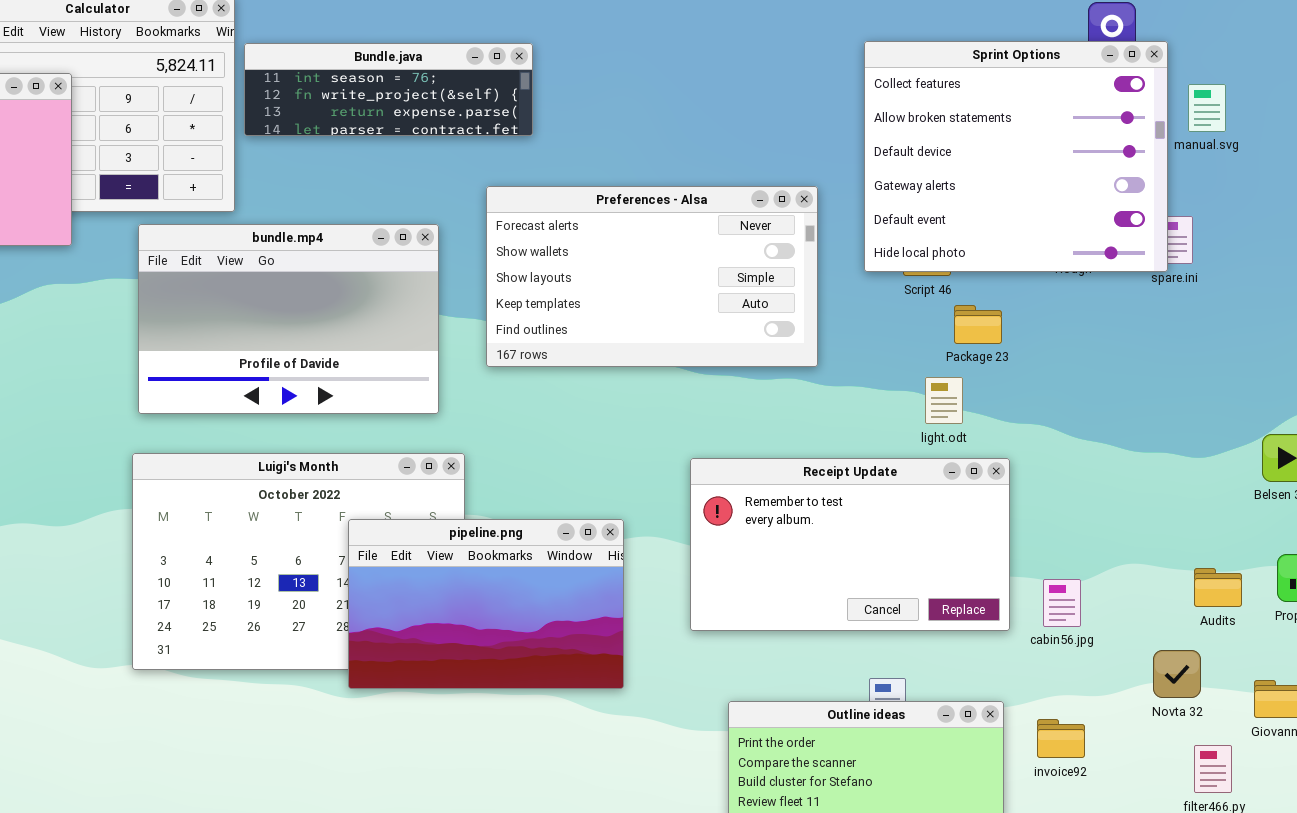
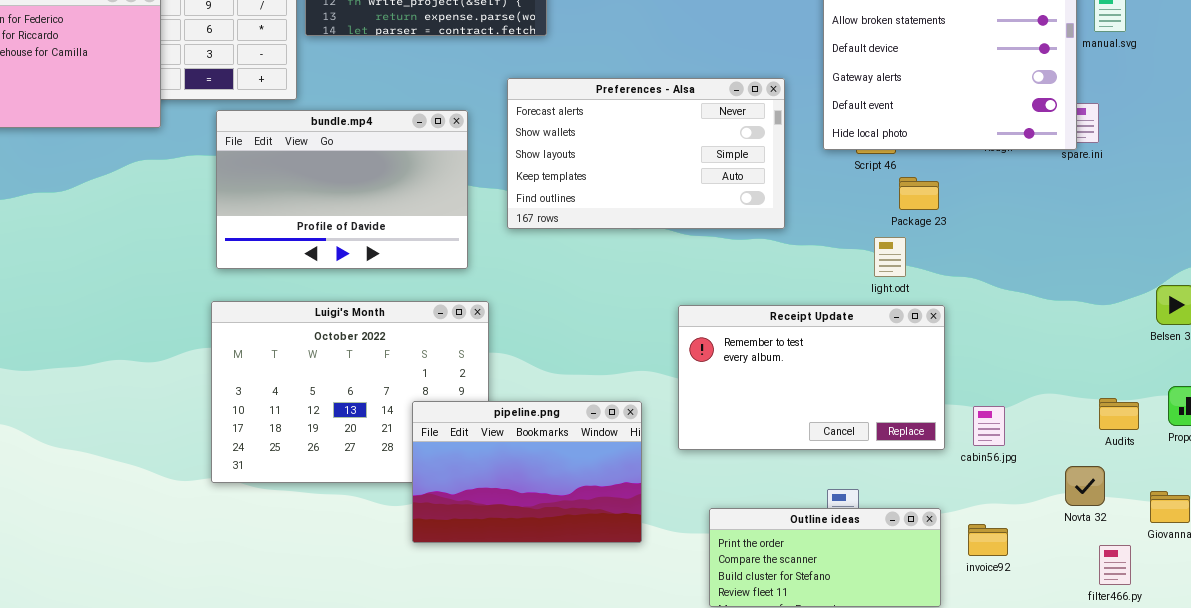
pipeline.png: [348,519,624,689] -> [412,401,642,543], moved

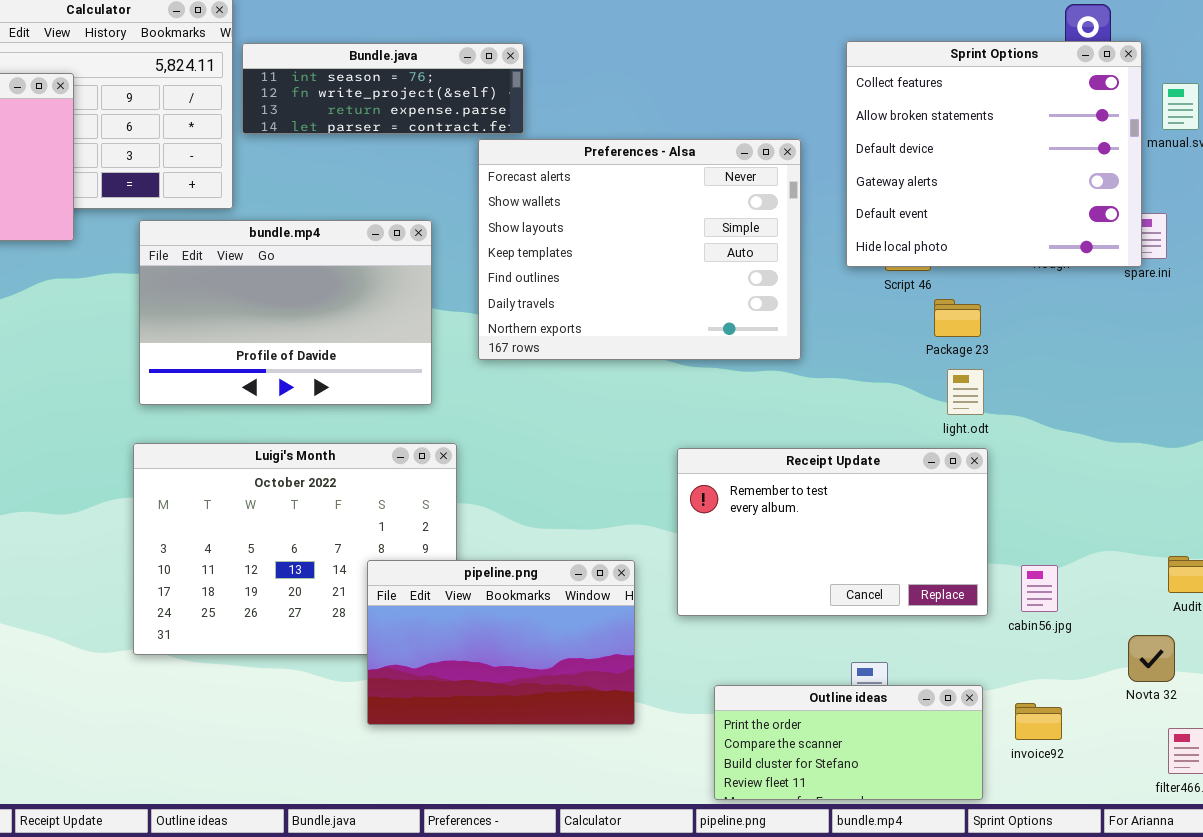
Preferences - Alsa: [507,78,785,229] -> [478,139,801,360], resized
light.odt: [874,237,906,277] -> [947,369,984,415], moved

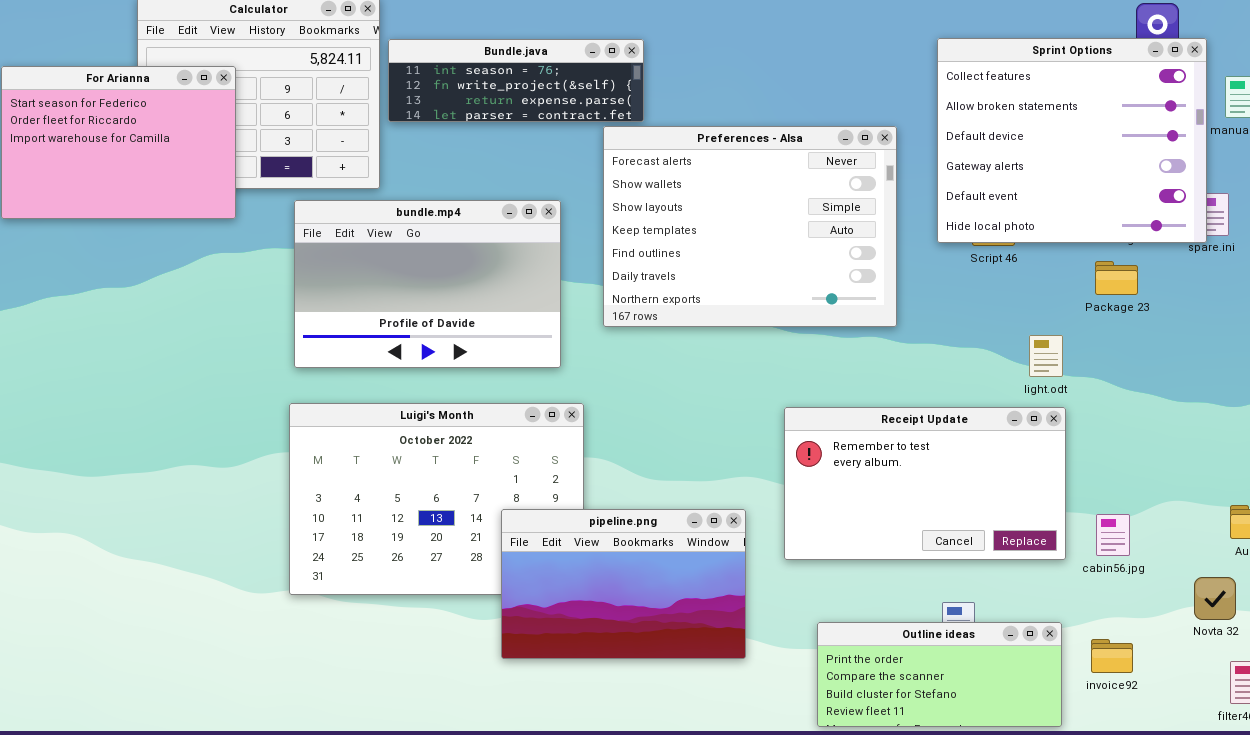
Package 23: [934,299,981,337] -> [1095,261,1138,295], moved

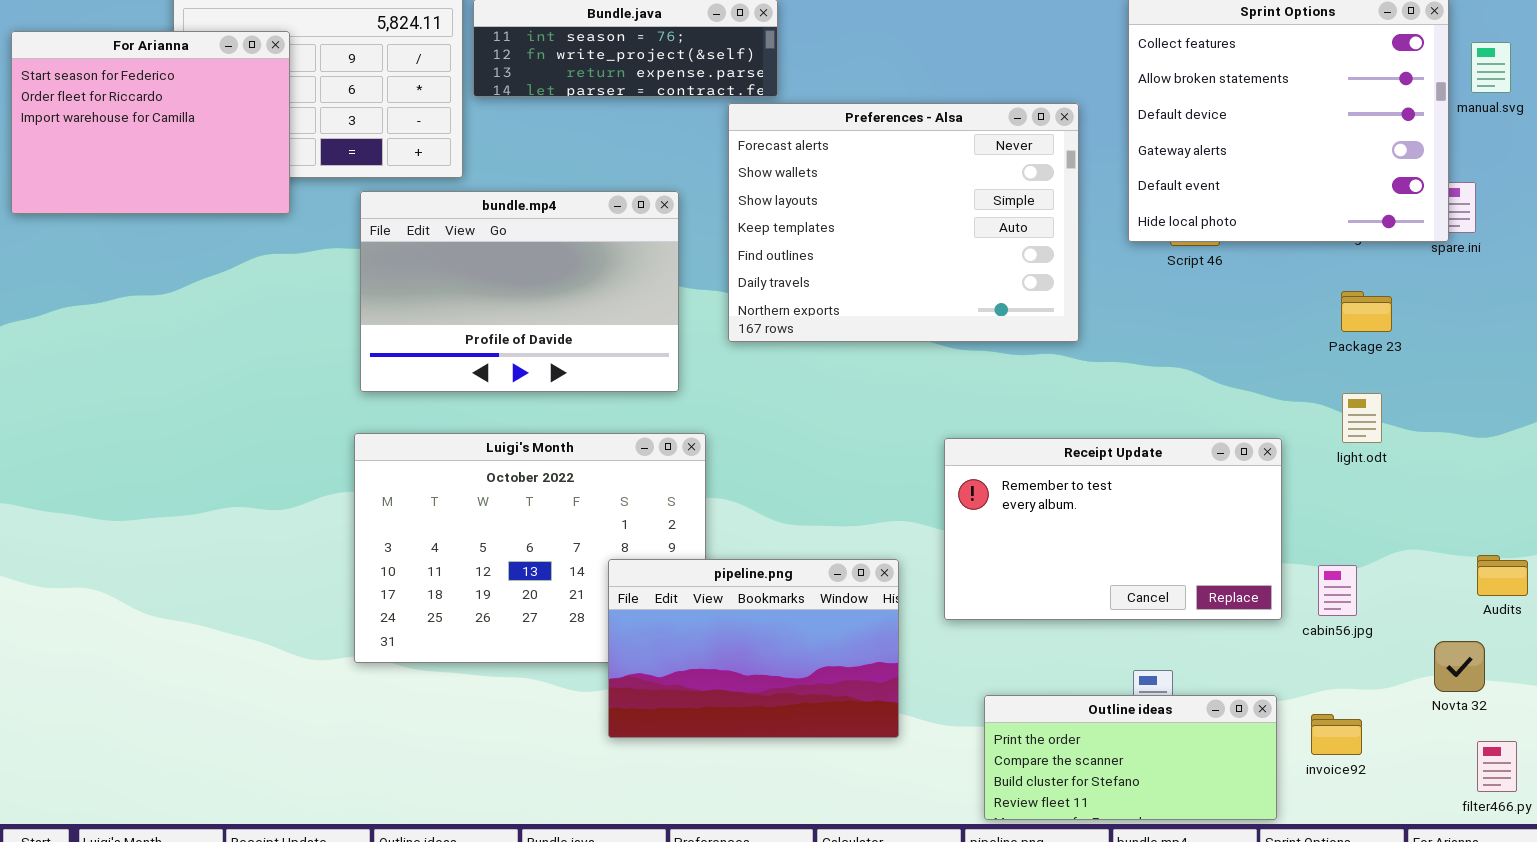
Package 23: [1095,261,1138,295] -> [1341,291,1392,332], moved
light.odt: [1029,335,1063,377] -> [1342,393,1382,443], moved

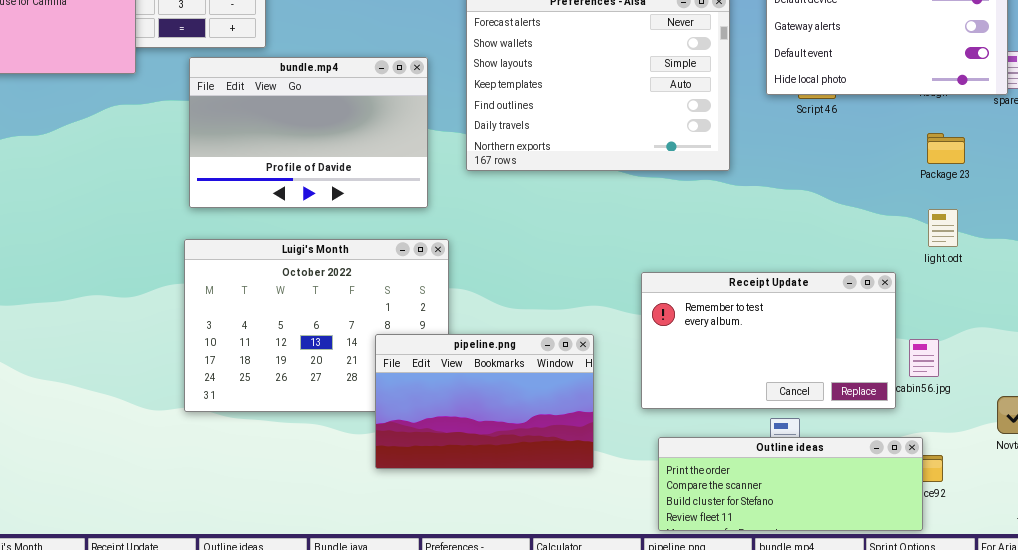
Receipt Update: [944,438,1282,620] -> [641,272,896,409], moved
Outline ideas: [984,695,1277,820] -> [658,437,923,531], resized

